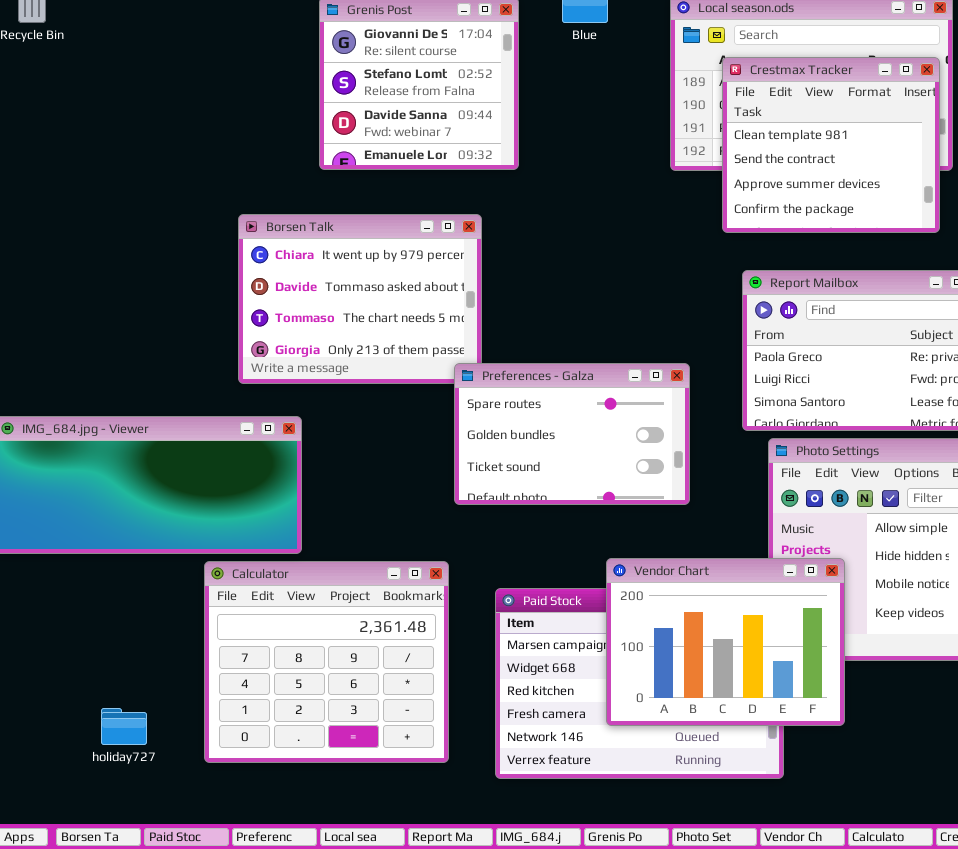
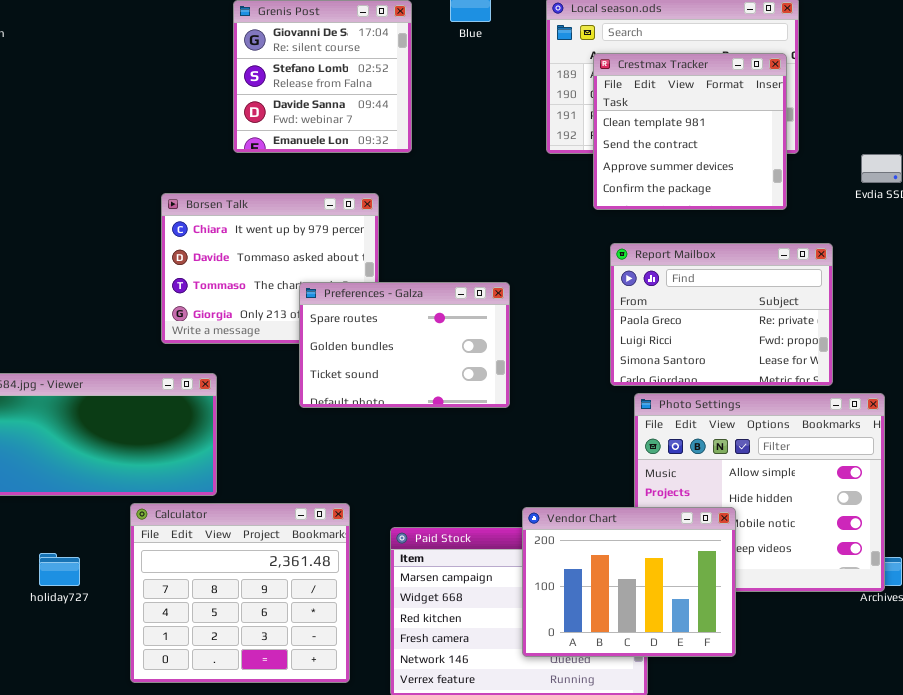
Preferences - Galza: [454,363,690,505] -> [299,282,510,408], moved
Vendor Chart: [606,558,845,726] -> [522,507,736,657], moved
holiday727: [101,708,147,745] -> [39,553,80,586], moved

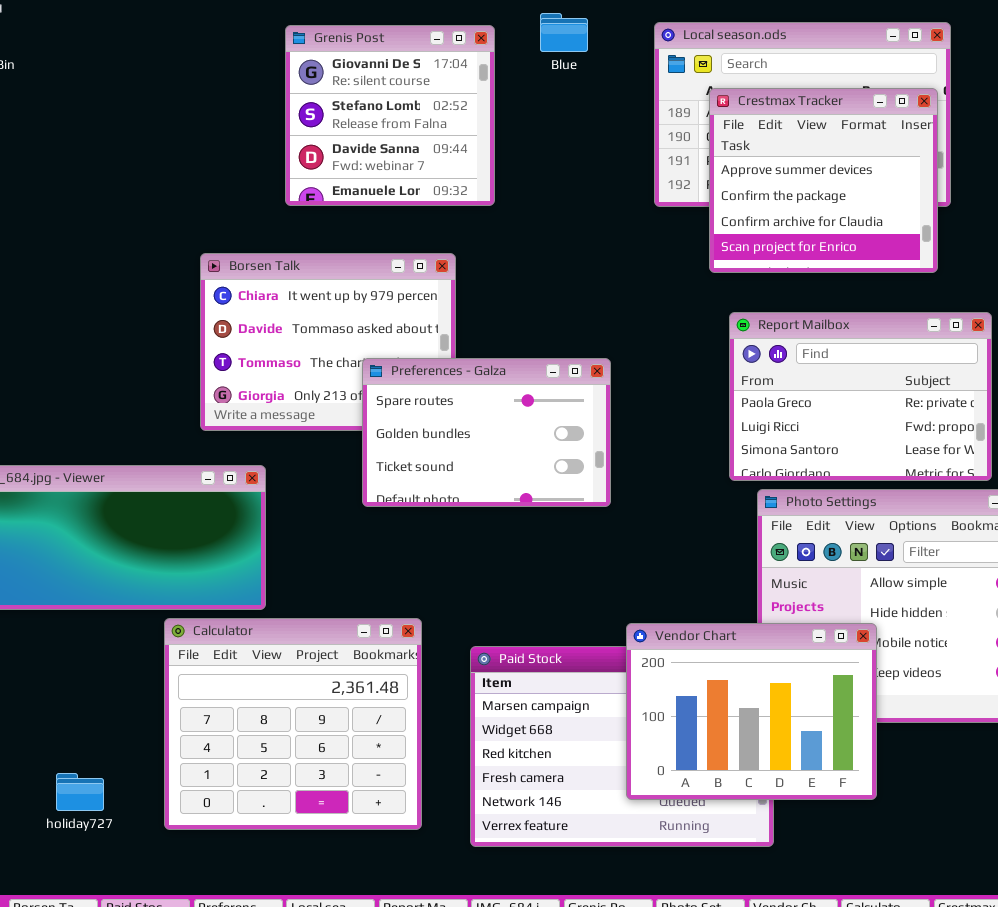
Crestmax Tracker: [593,53,787,210] -> [709,88,938,273], scrolled down 2 rows
holiday727: [39,553,80,586] -> [56,773,104,811], moved

